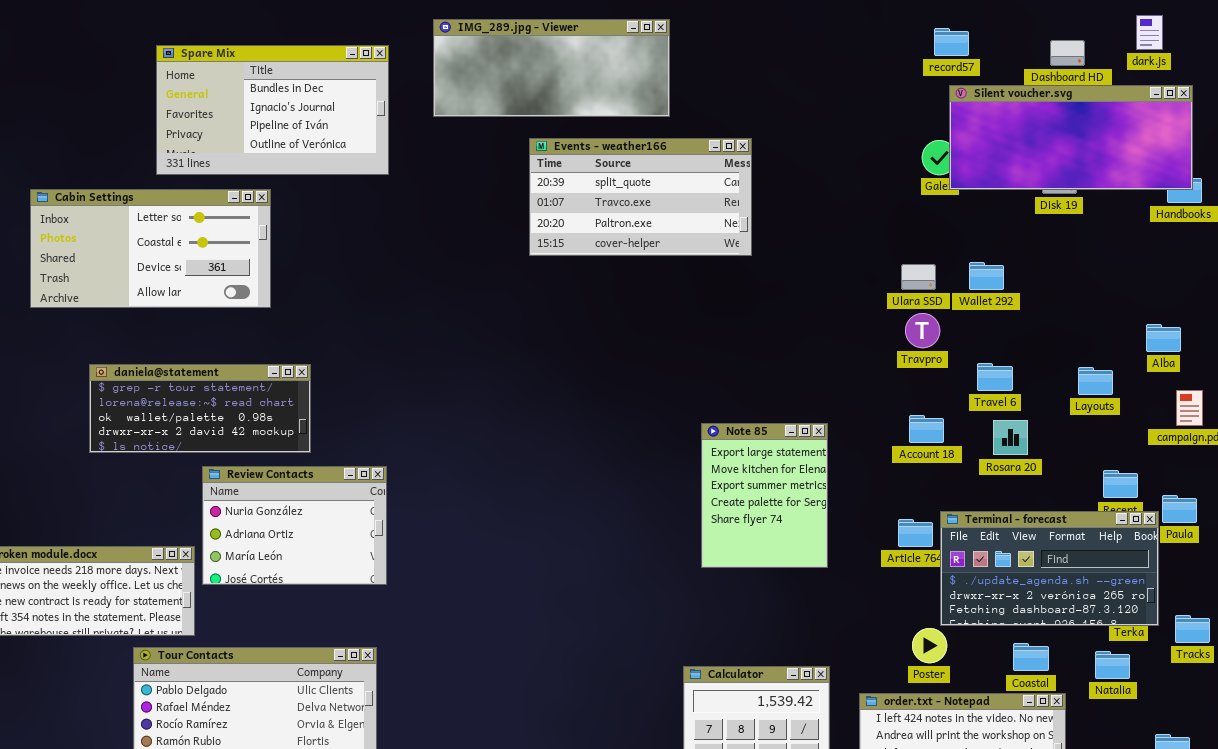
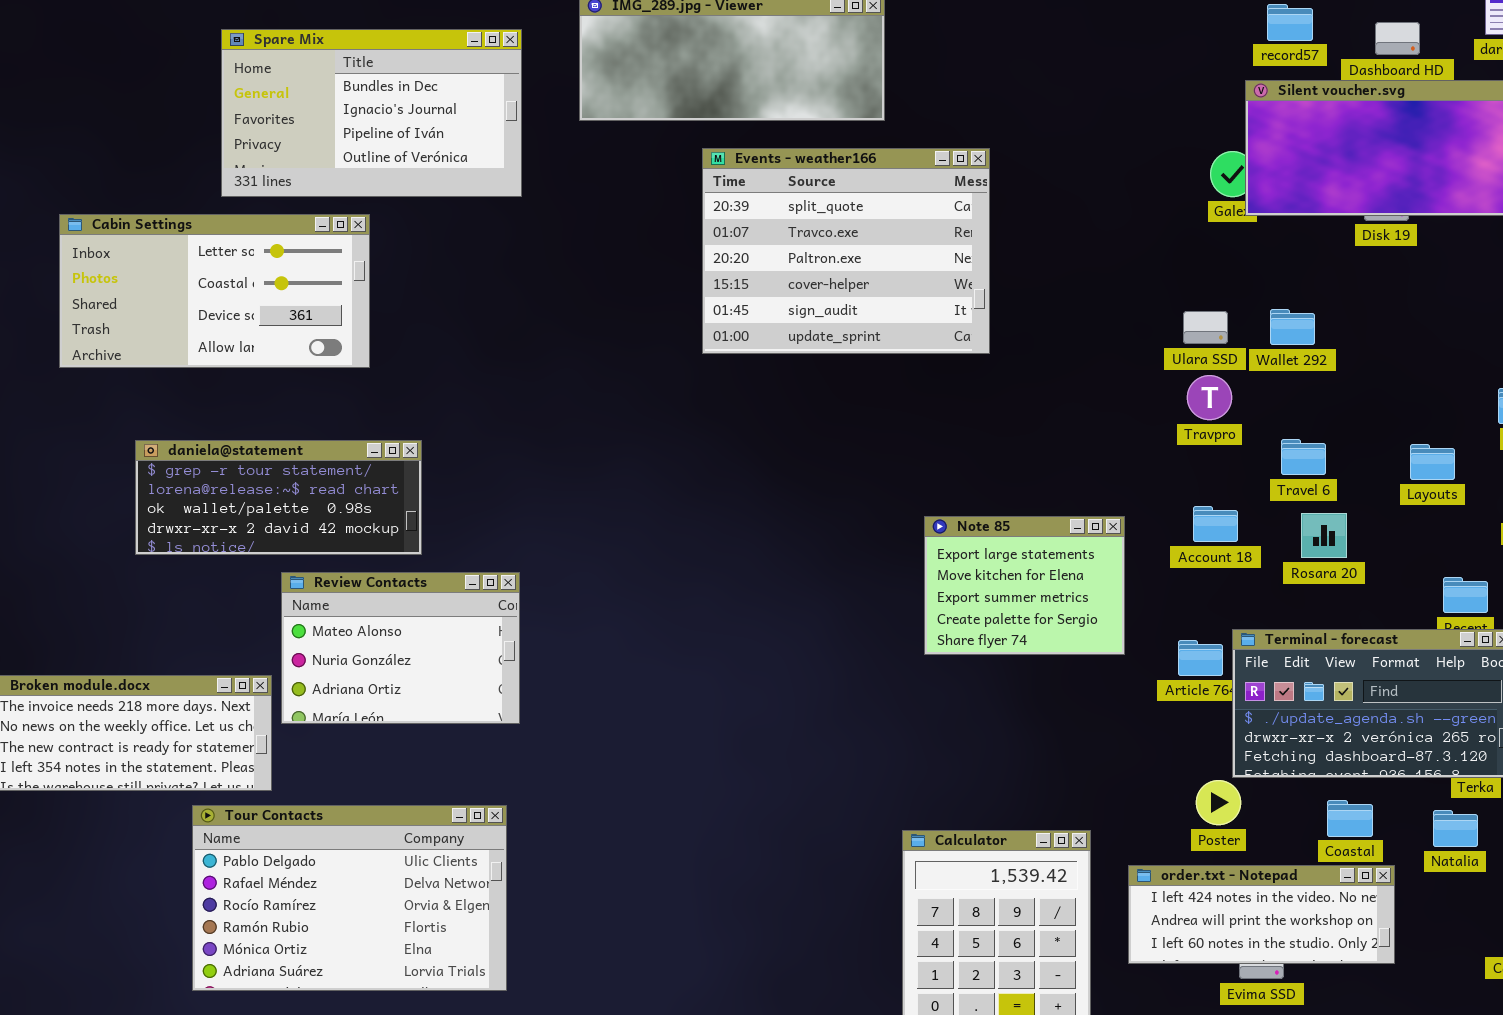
record57: [934,28,969,56] -> [1267,4,1313,41], moved
Events - weather166: [529,138,752,256] -> [702,148,990,354], resized
Note 85: [701,423,828,568] -> [924,516,1125,655], resized
Review Contacts: [202,466,387,585] -> [281,572,520,724], scrolled up 1 row

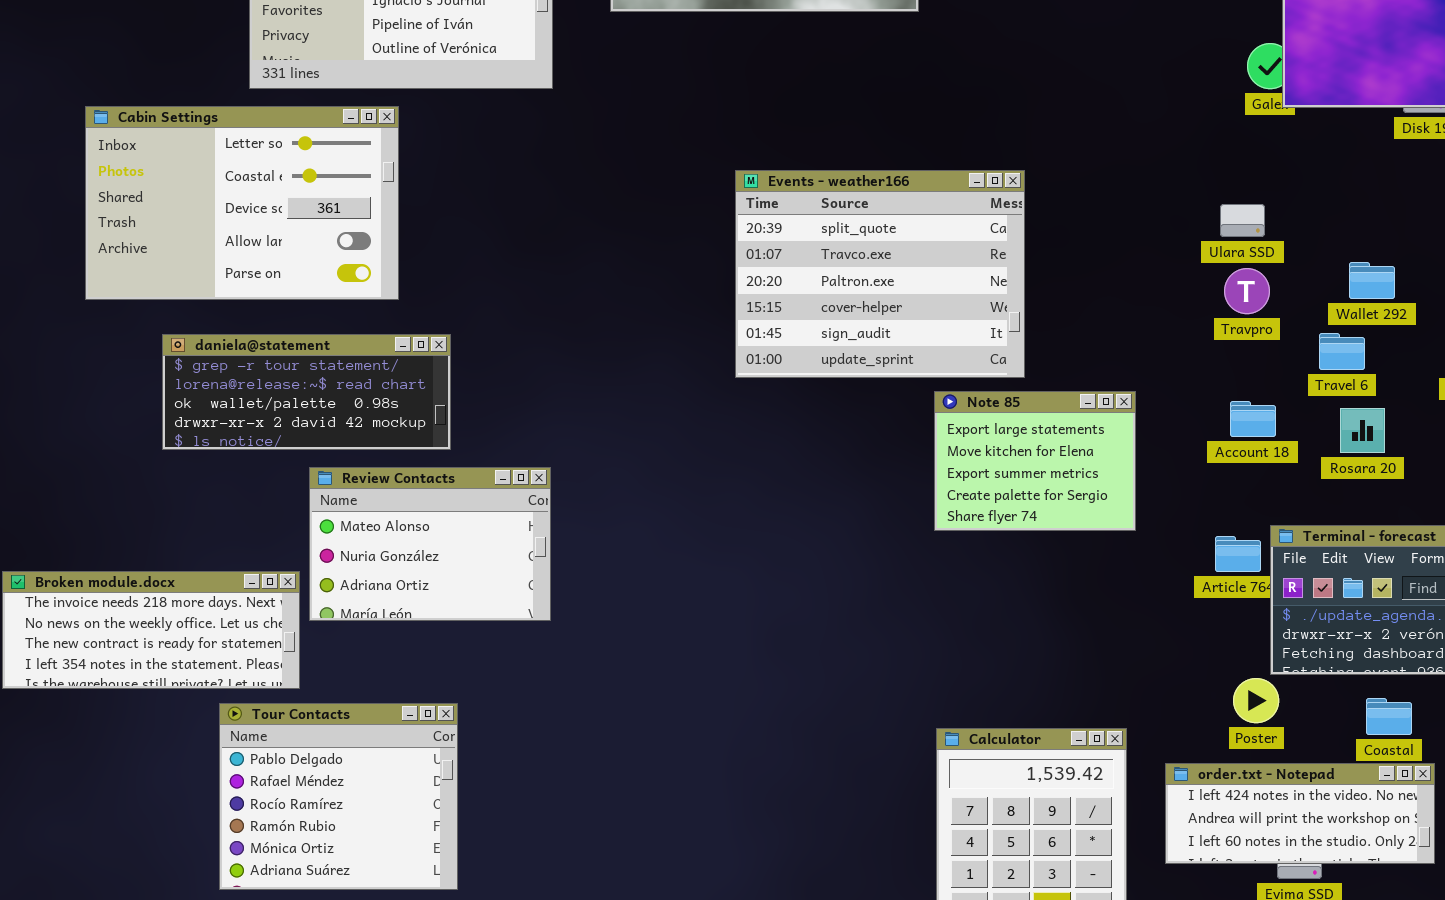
Events - weather166: [702,148,990,354] -> [735,170,1025,378], moved
Cabin Settings: [59,214,370,368] -> [85,106,399,300], resized
Wallet 292: [1270,309,1315,345] -> [1349,262,1395,299], moved
Note 85: [924,516,1125,655] -> [934,391,1136,531], moved
Tour Contacts: [192,805,507,991] -> [219,703,458,890], resized

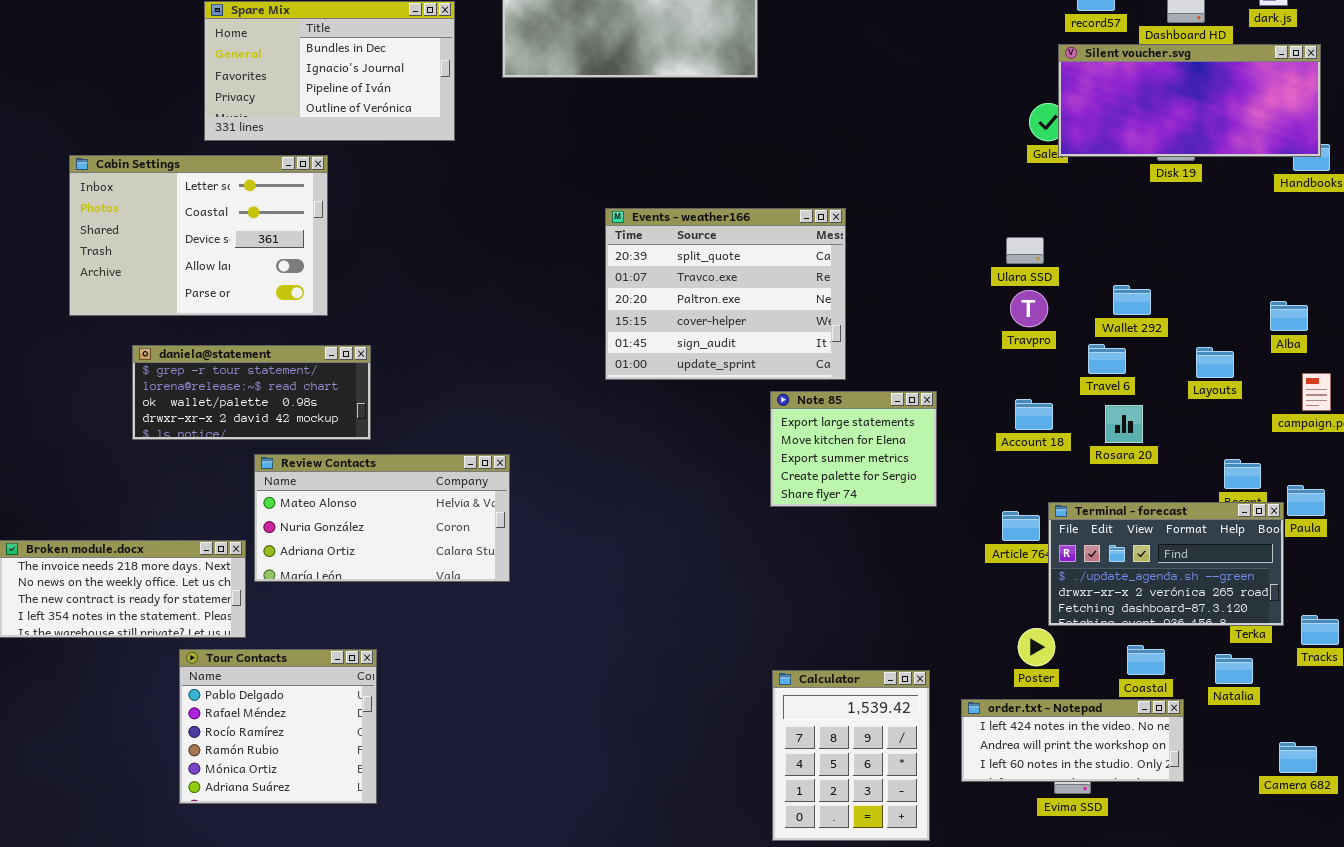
Review Contacts: [309,467,551,621] -> [254,454,510,582], resized

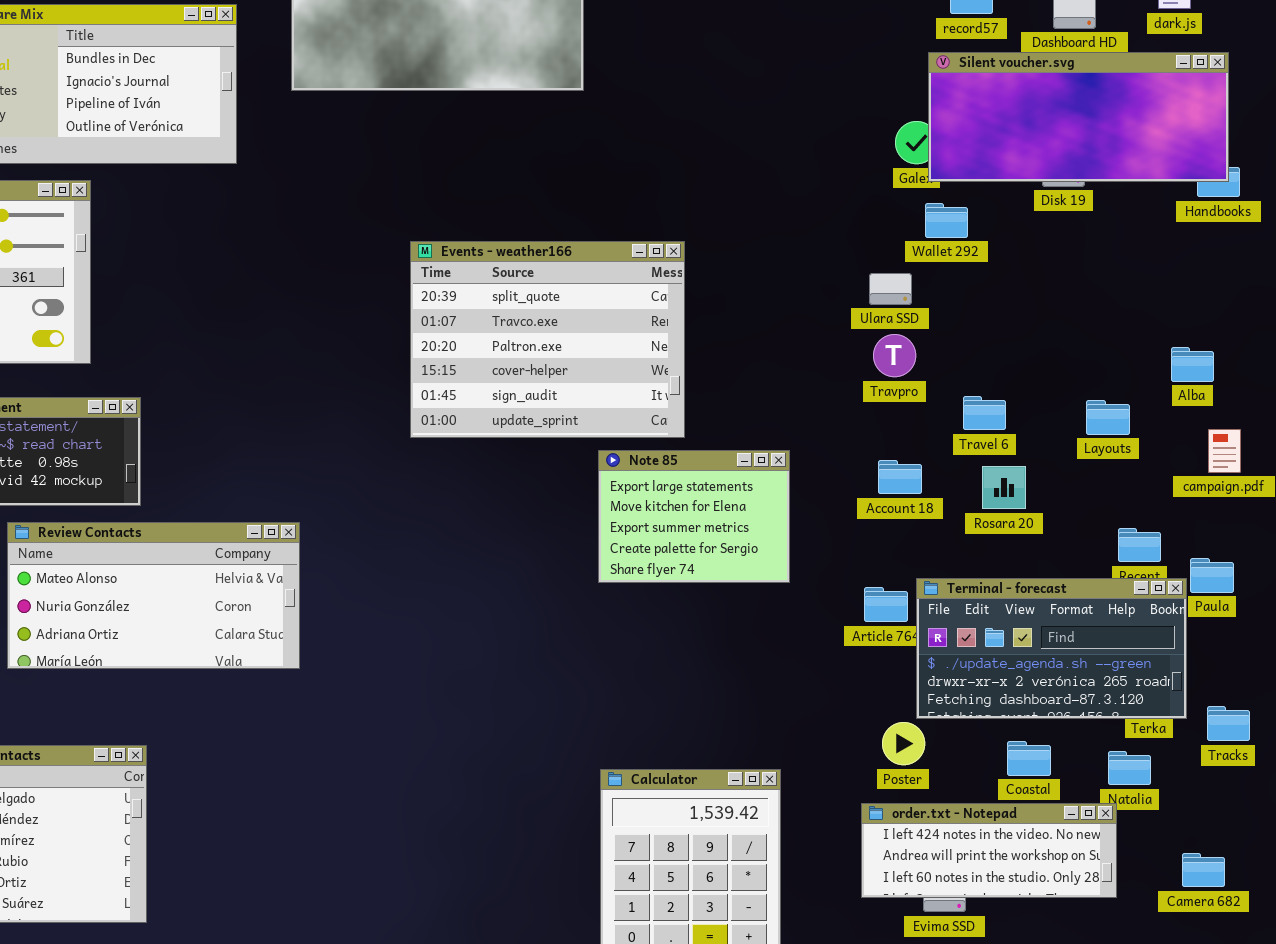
Wallet 292: [1113,285,1151,315] -> [925,203,968,238], moved
order.txt - Notepad: [961,699,1184,782] -> [861,803,1117,898], moved

